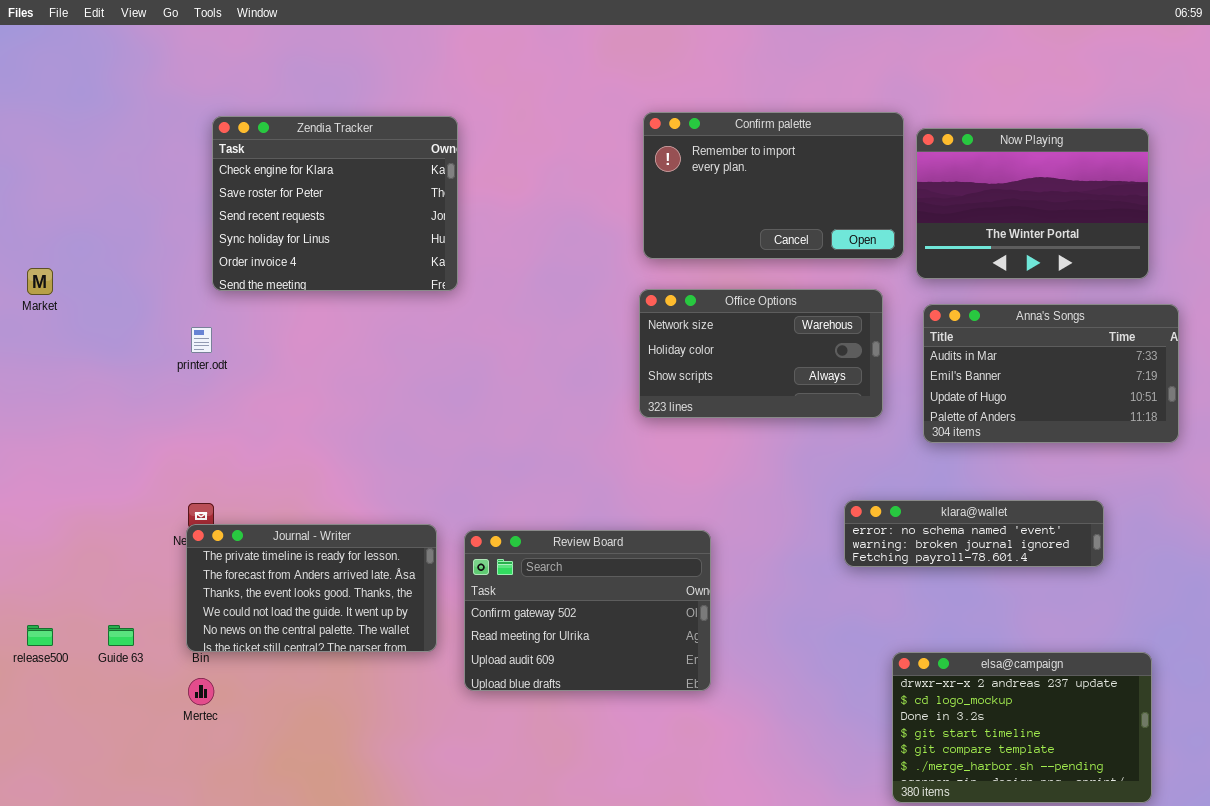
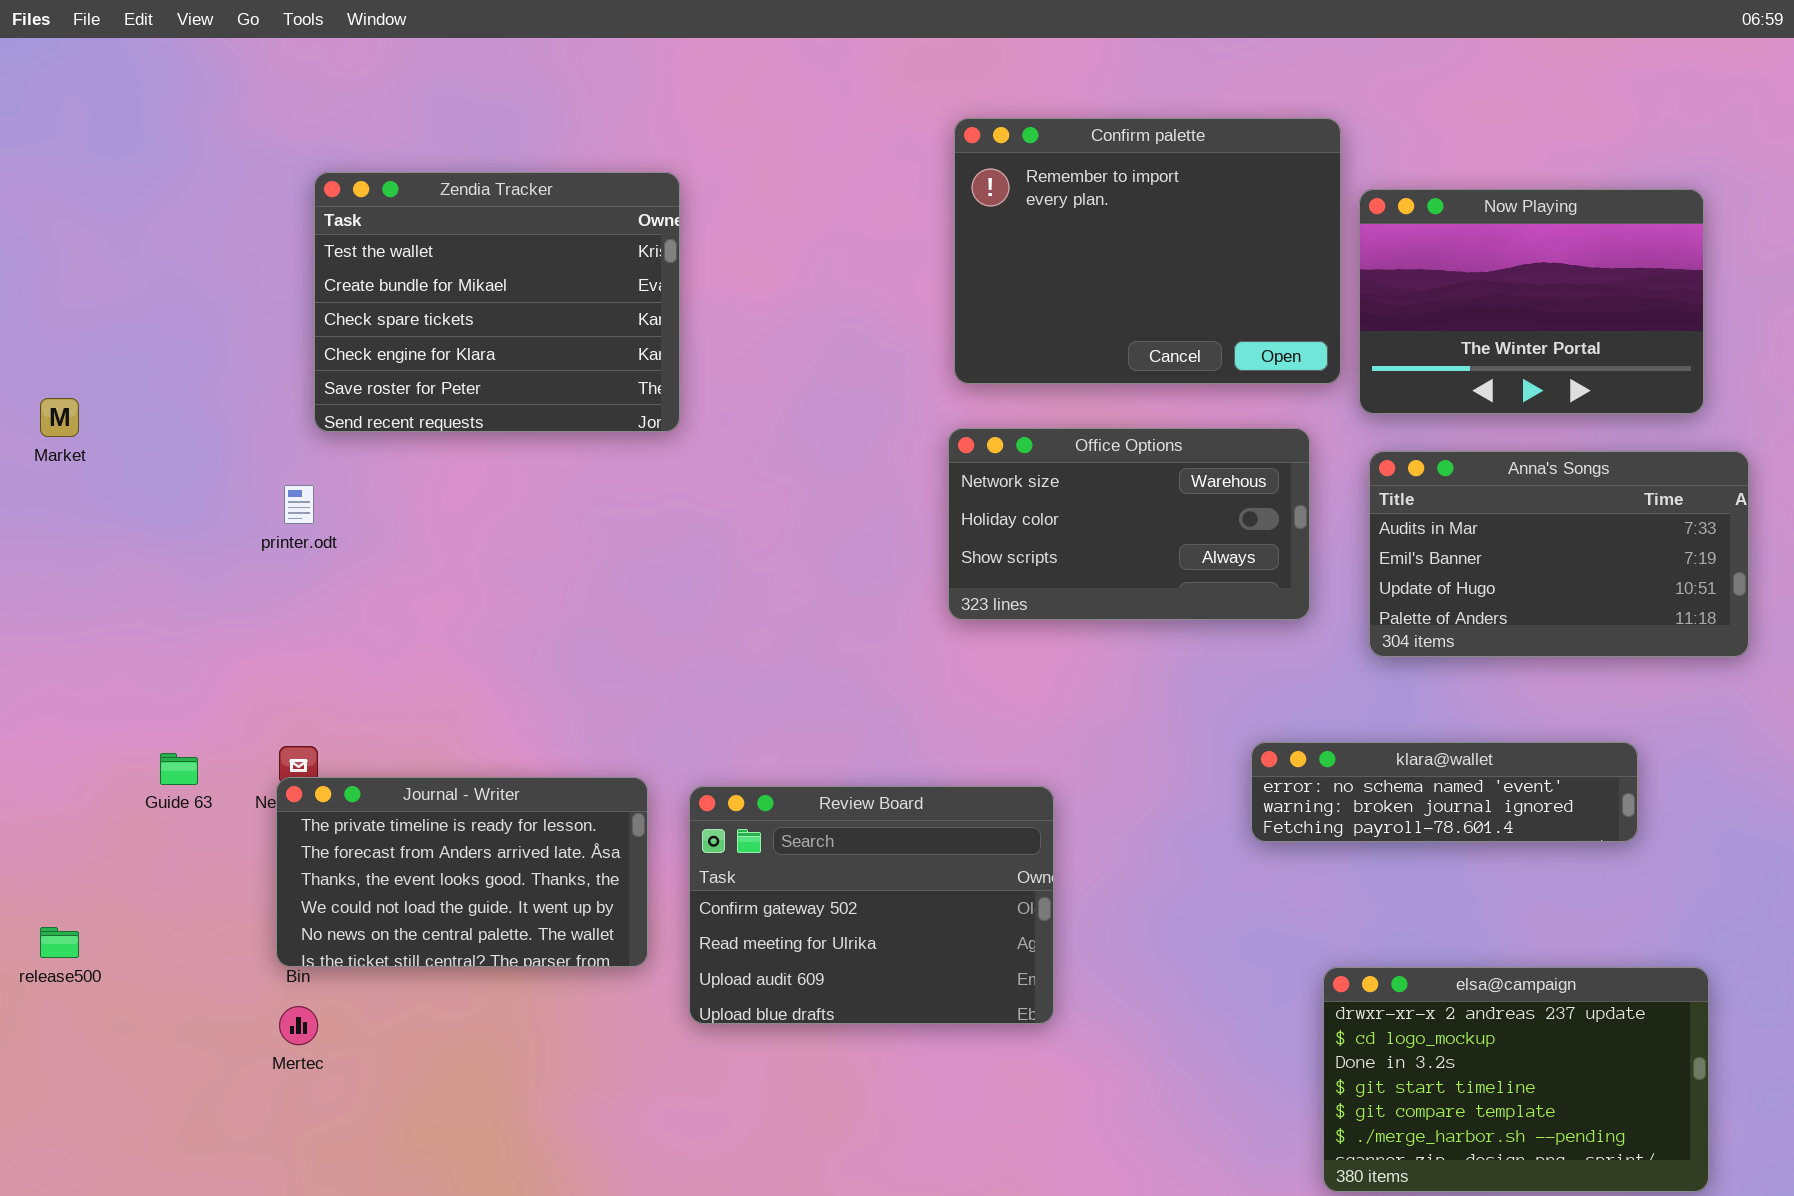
Confirm palette: [643,112,904,259] -> [954,118,1341,384], resized
Zendia Tracker: [212,116,458,291] -> [314,172,680,432], scrolled up 3 rows
Guide 63: [108,625,134,646] -> [160,753,198,785], moved

